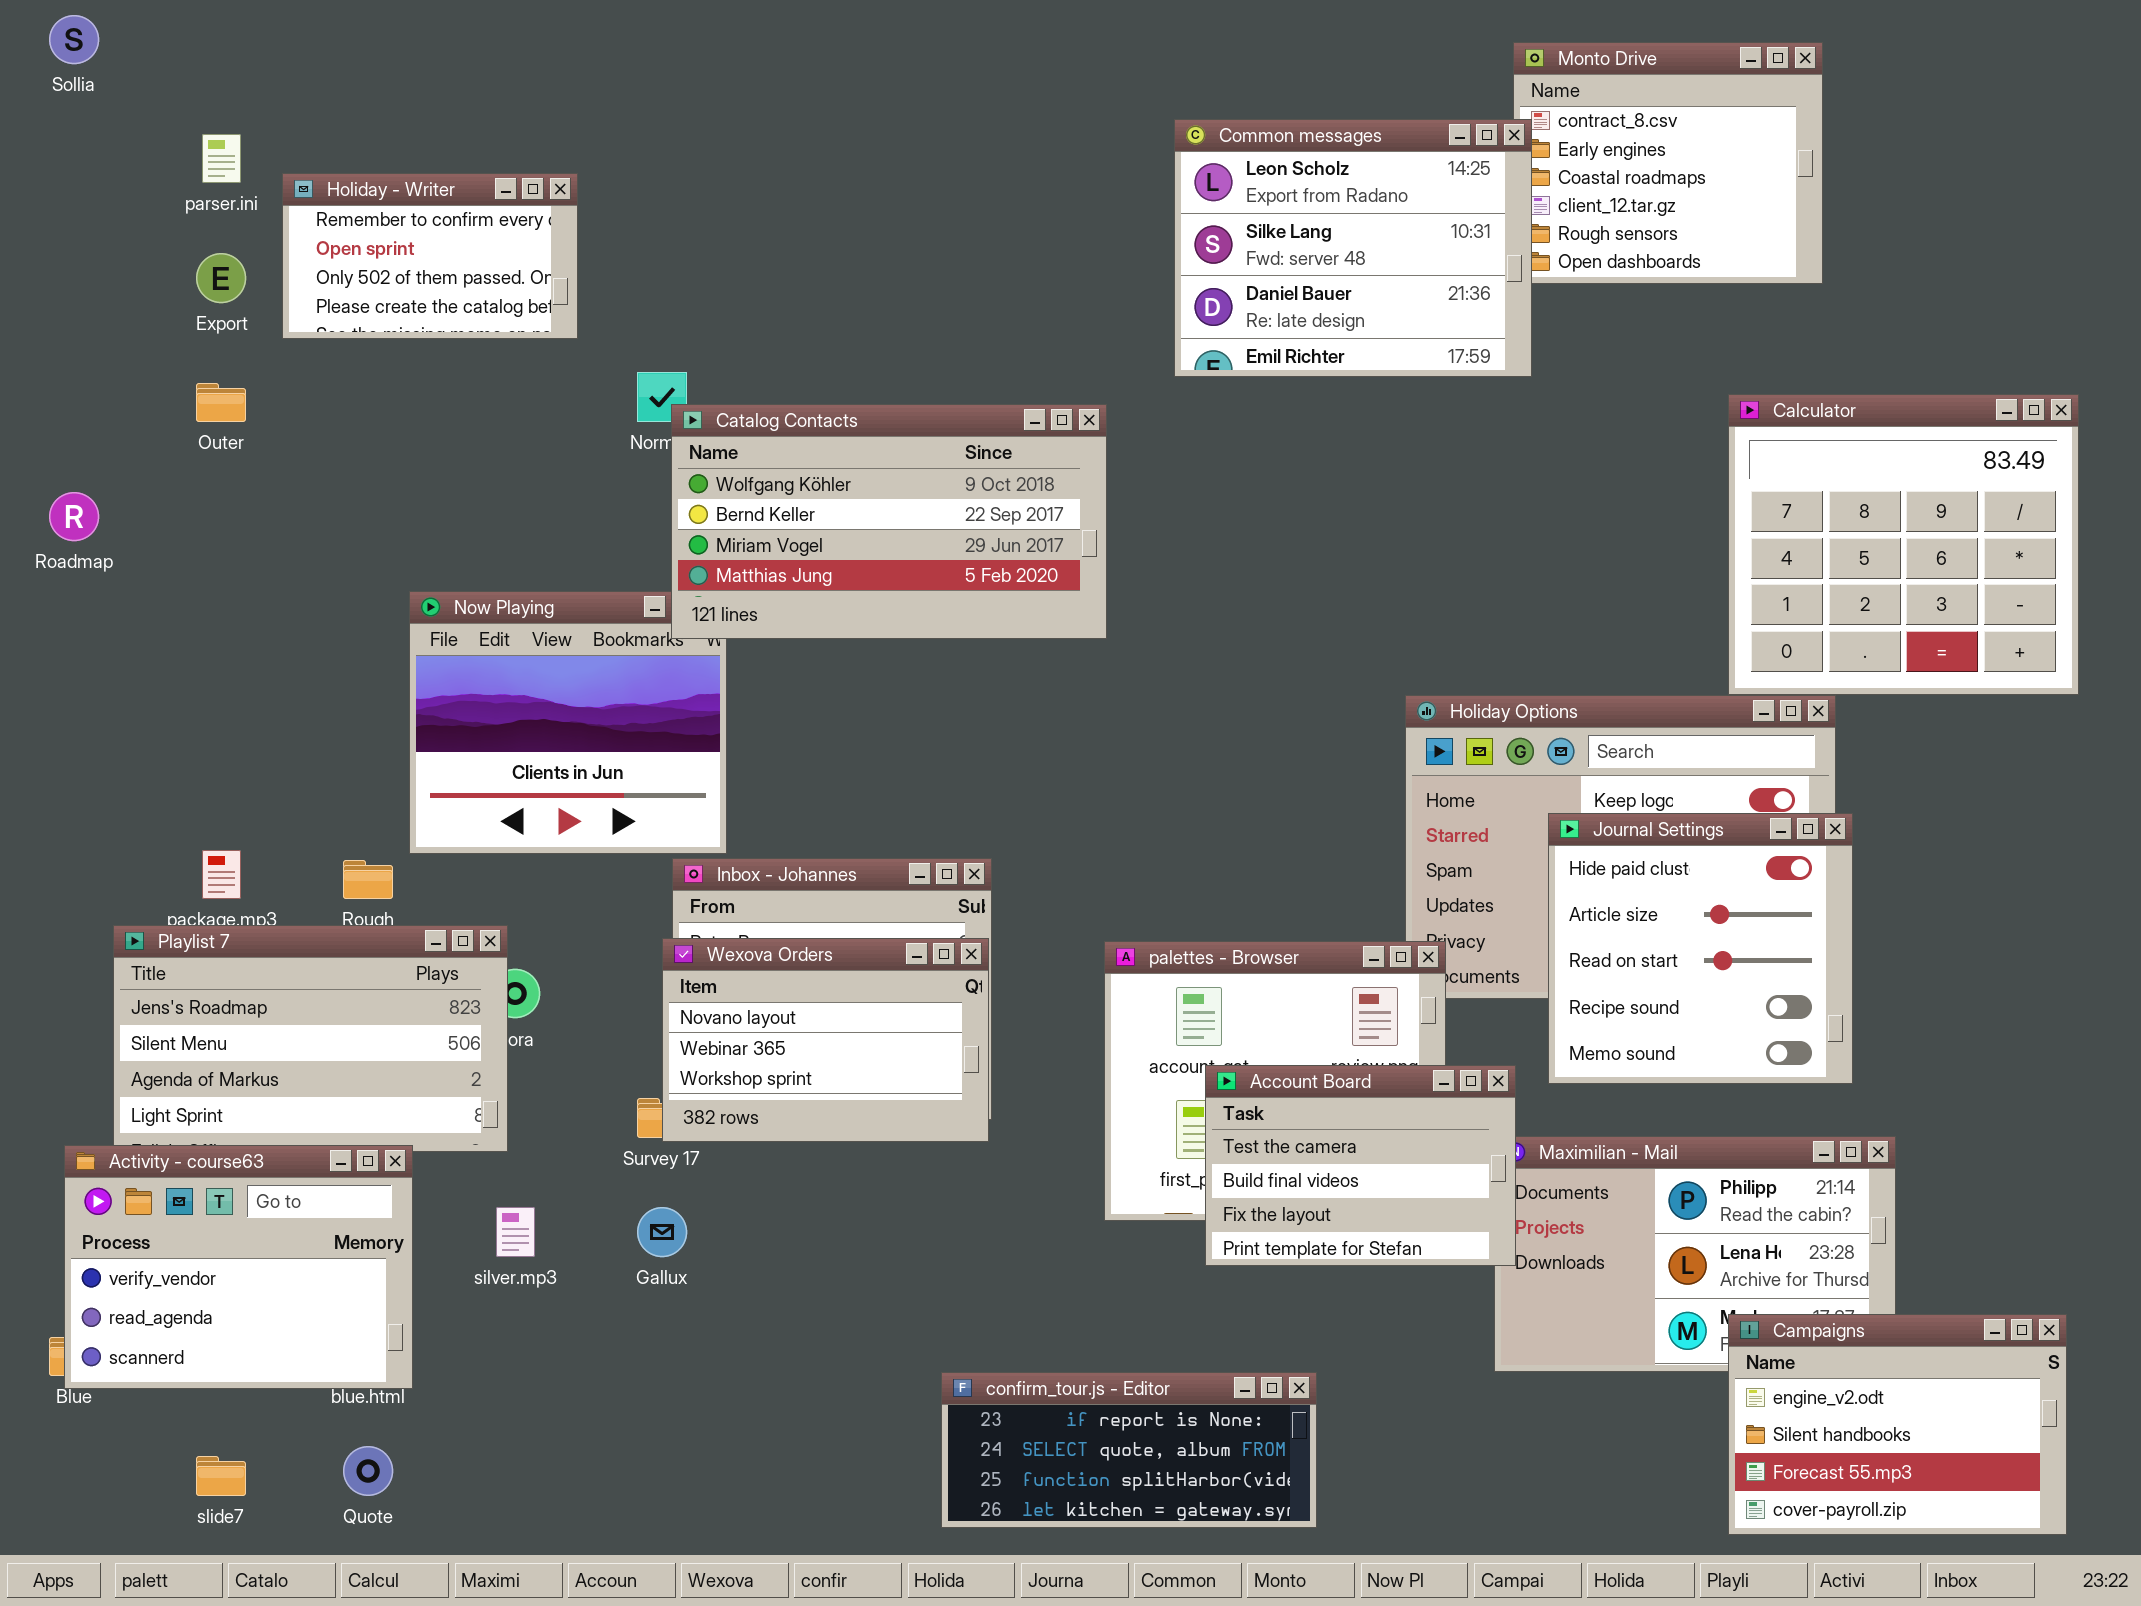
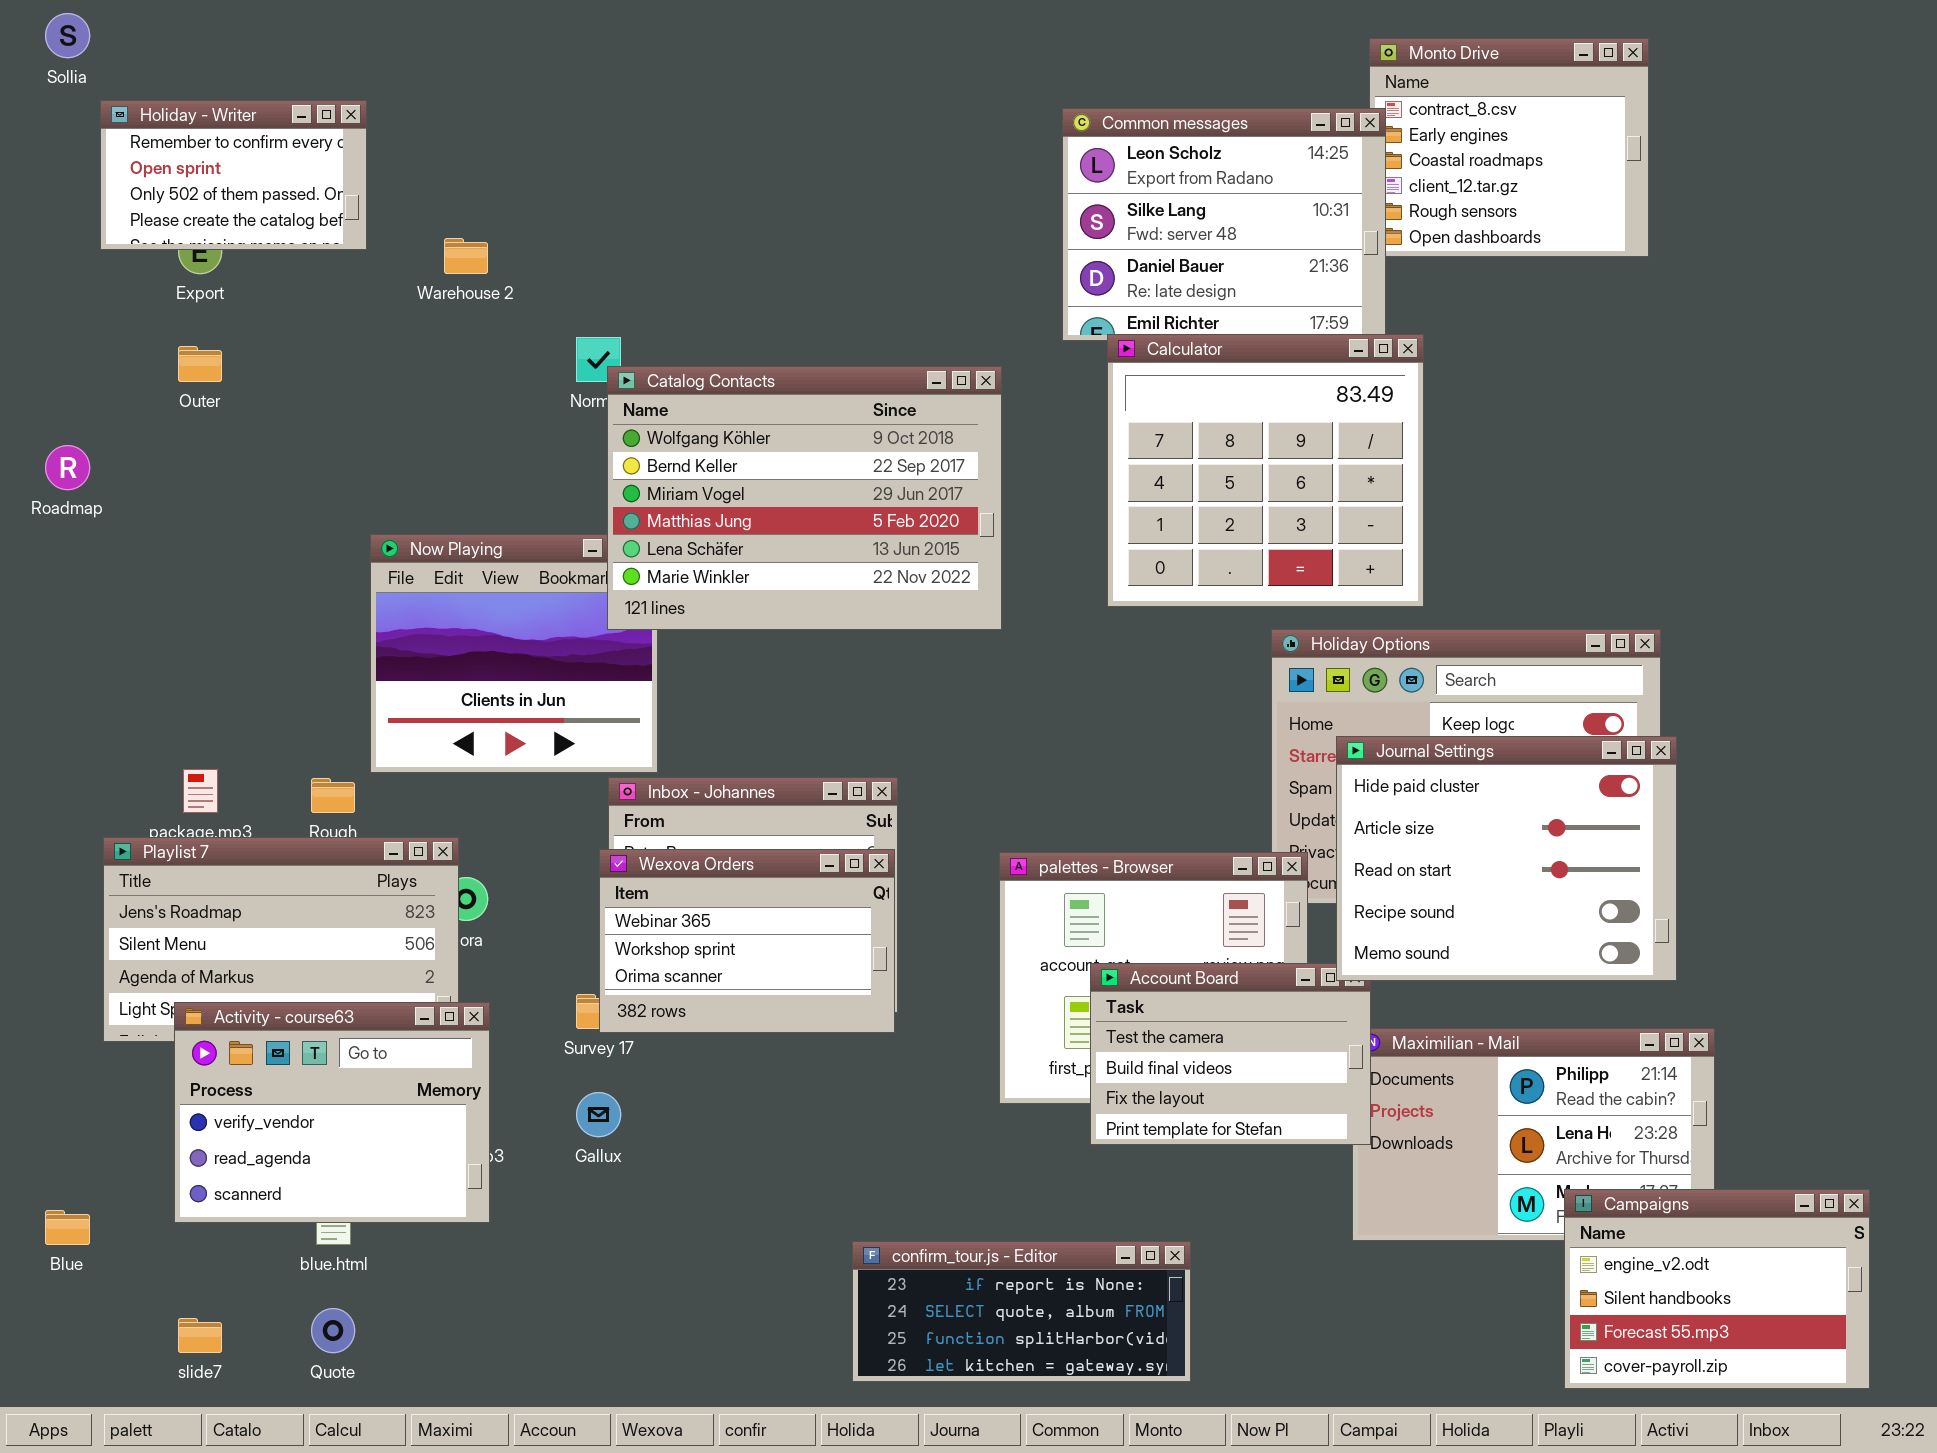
Holiday - Writer: [282,173,578,339] -> [100,100,367,250], moved
Calculator: [1728,394,2079,695] -> [1107,334,1424,607], moved
Catalog Contacts: [671,404,1107,639] -> [607,366,1002,630], resized
Journal Settings: [1548,813,1853,1084] -> [1336,736,1677,981], resized
Wexova Orders: [662,938,989,1142] -> [599,849,895,1033], scrolled down 1 row
Activity - course63: [64,1145,413,1389] -> [174,1002,490,1223], moved

